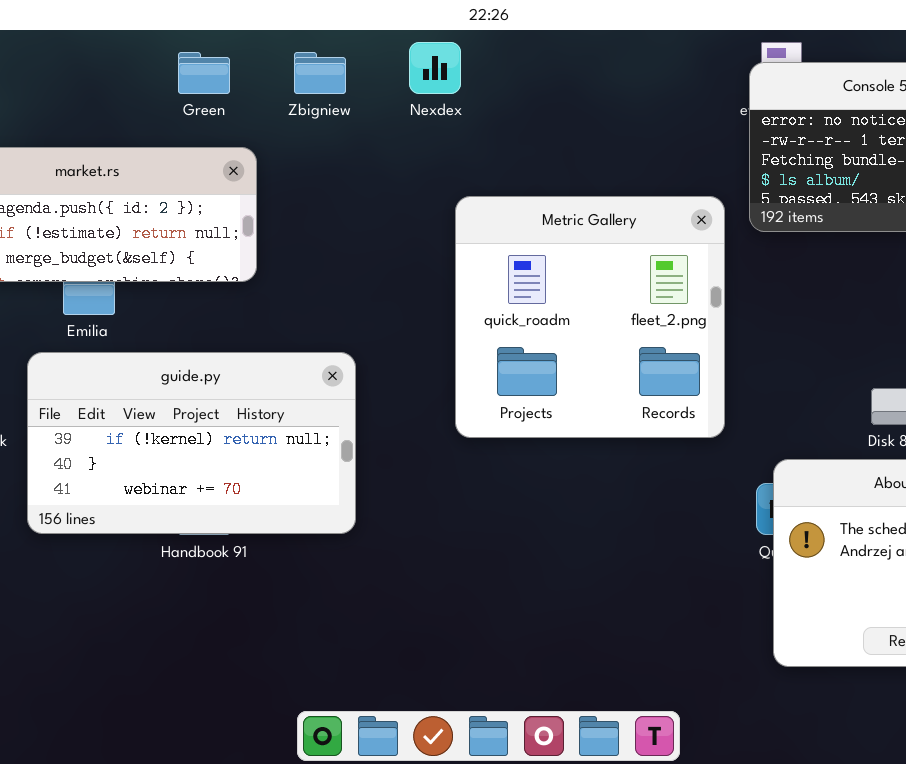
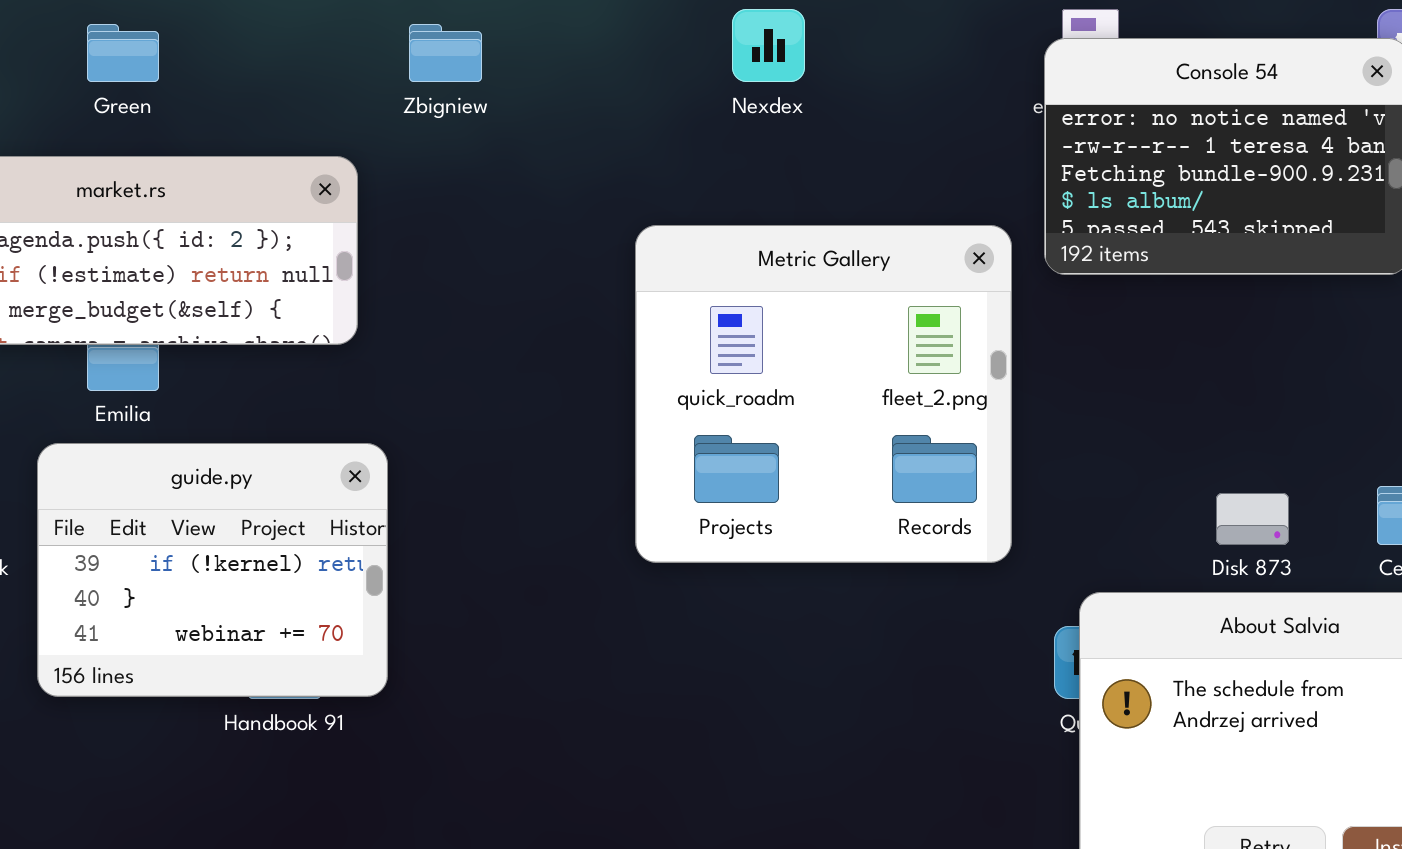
Nexdex: [409,42,461,94] -> [732,9,805,82], moved
Green: [178,52,230,94] -> [87,24,159,82], moved
guide.py: [27,352,356,534] -> [37,443,388,697], resized

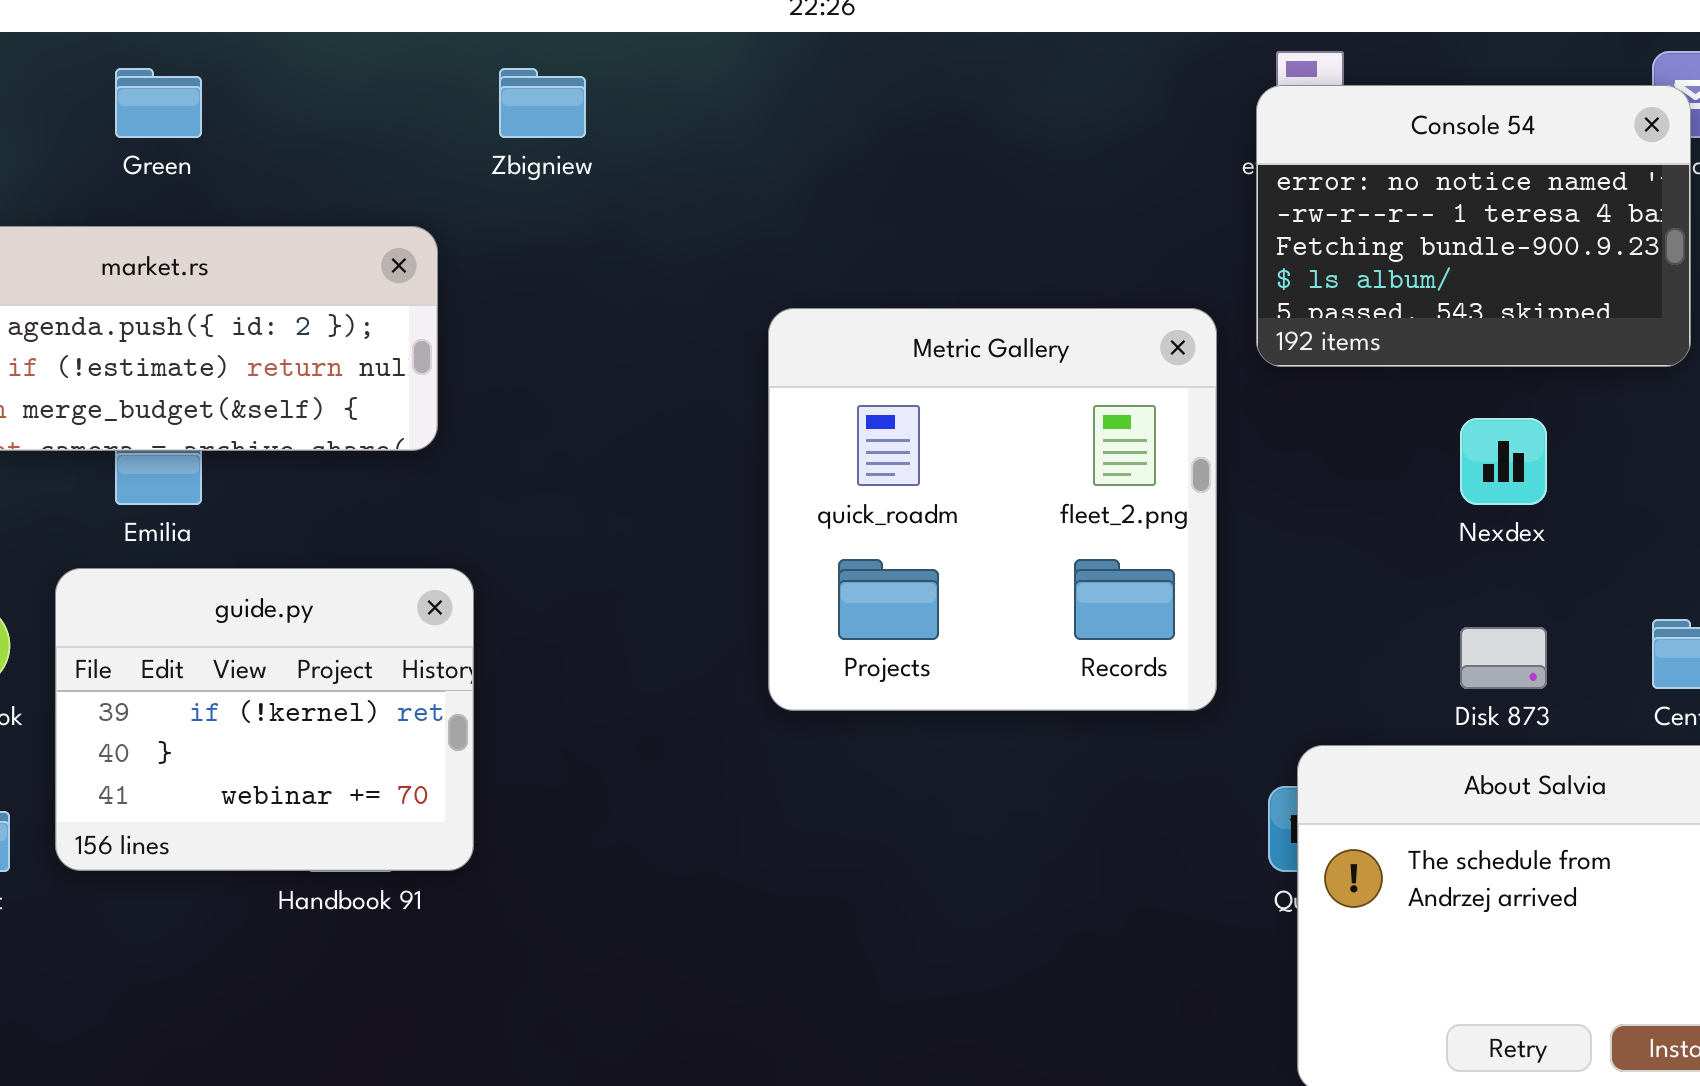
Nexdex: [732,9,805,82] -> [1460,418,1547,505], moved

